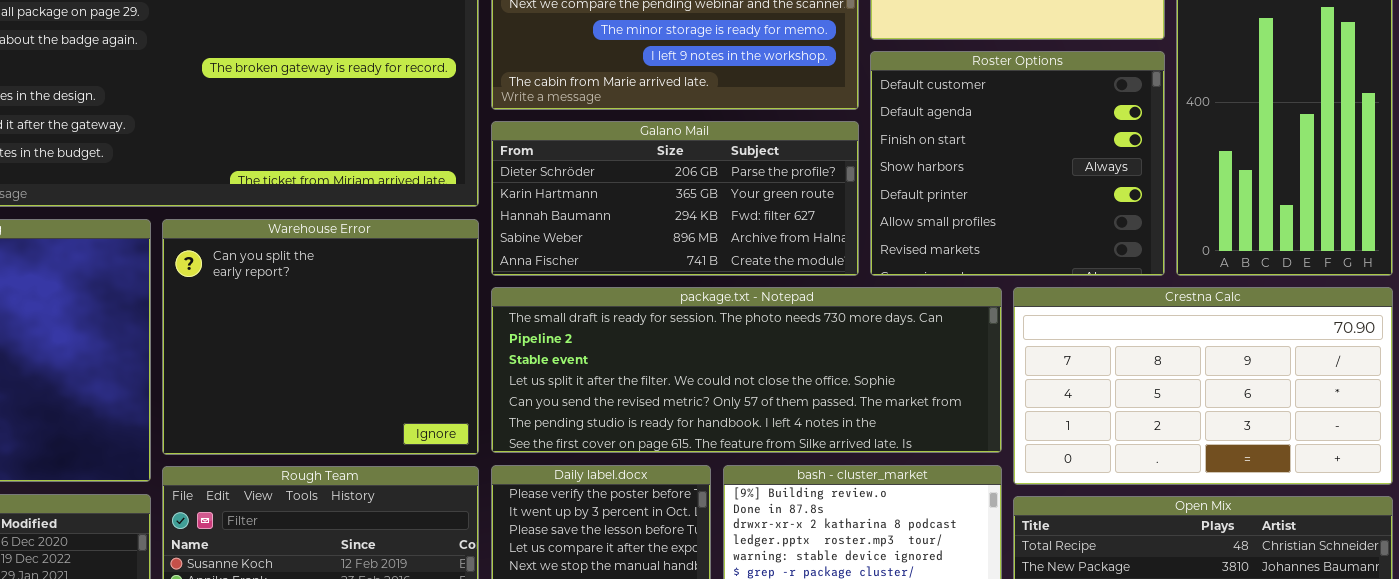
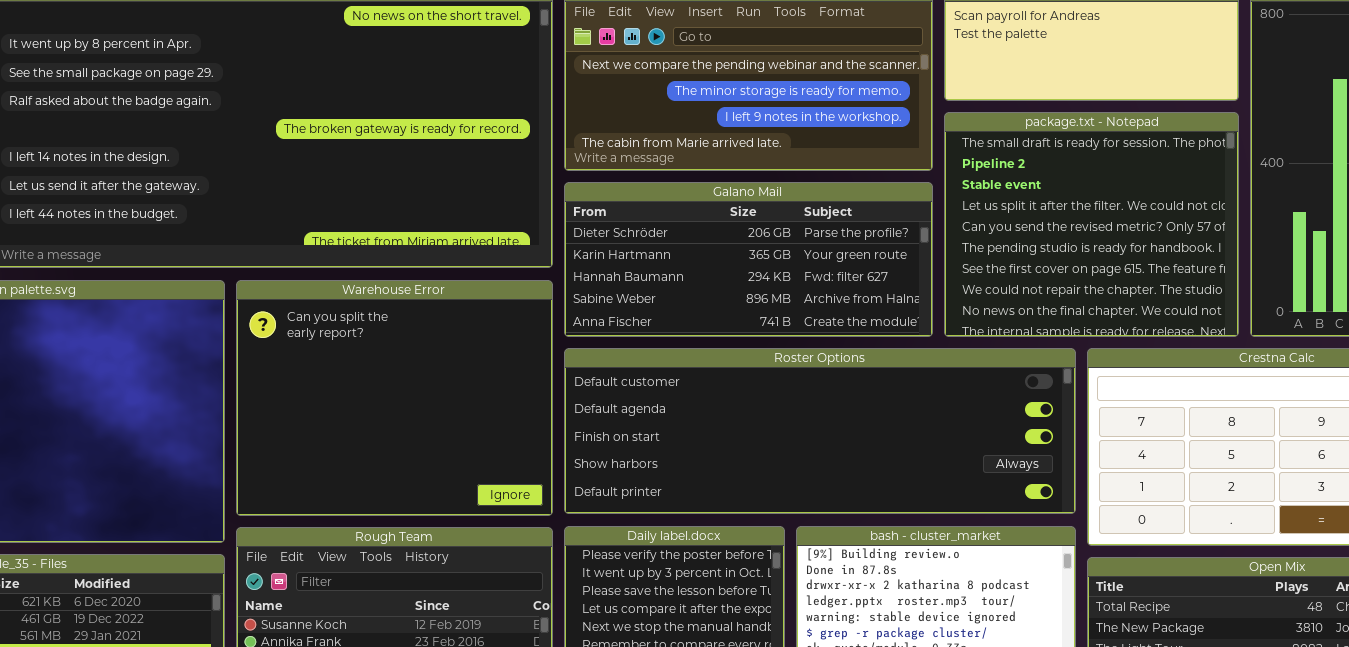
Roster Options: [870,51,1165,276] -> [564,348,1076,514], moved, resized
package.txt - Notepad: [491,287,1002,453] -> [944,112,1239,337], moved, resized

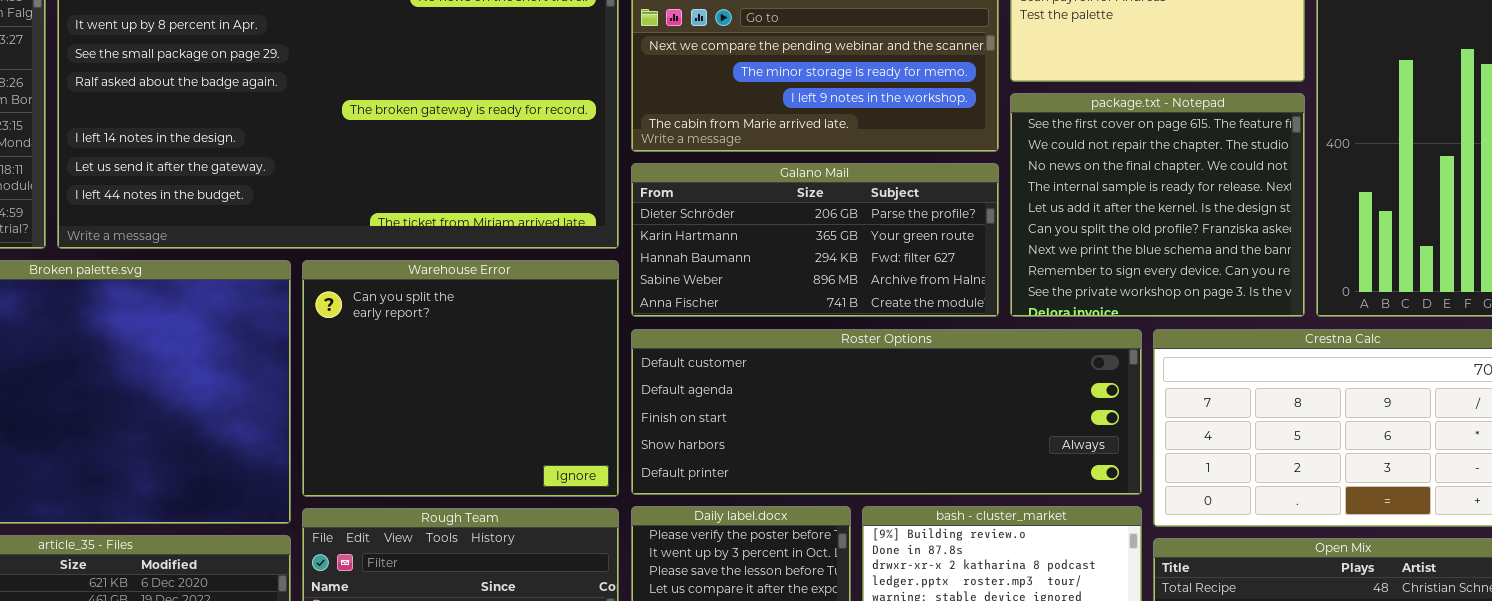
package.txt - Notepad: [944,112,1239,337] -> [1010,93,1305,317], scrolled down 6 rows

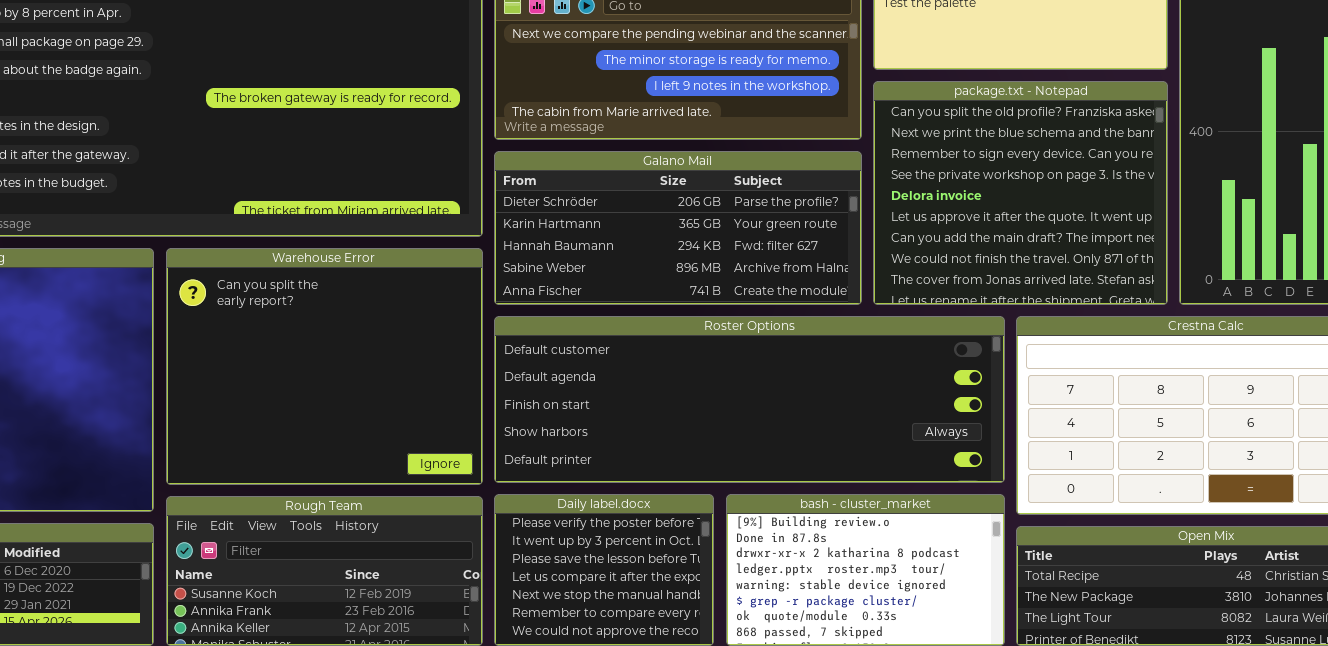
package.txt - Notepad: [1010,93,1305,317] -> [873,81,1168,305], scrolled down 5 rows

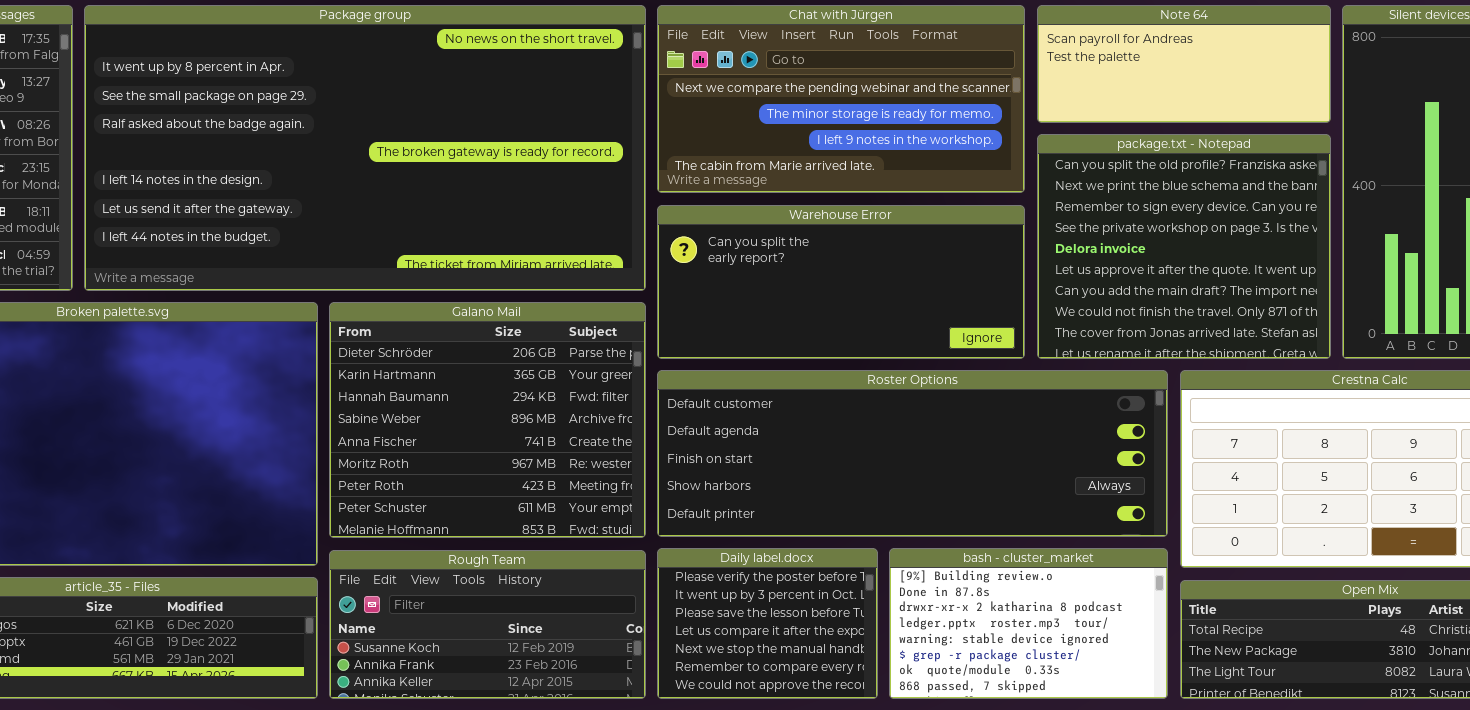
Galano Mail: [494,151,862,305] -> [329,302,646,538], moved, resized
Warehouse Error: [166,248,483,485] -> [657,205,1025,359], moved, resized

